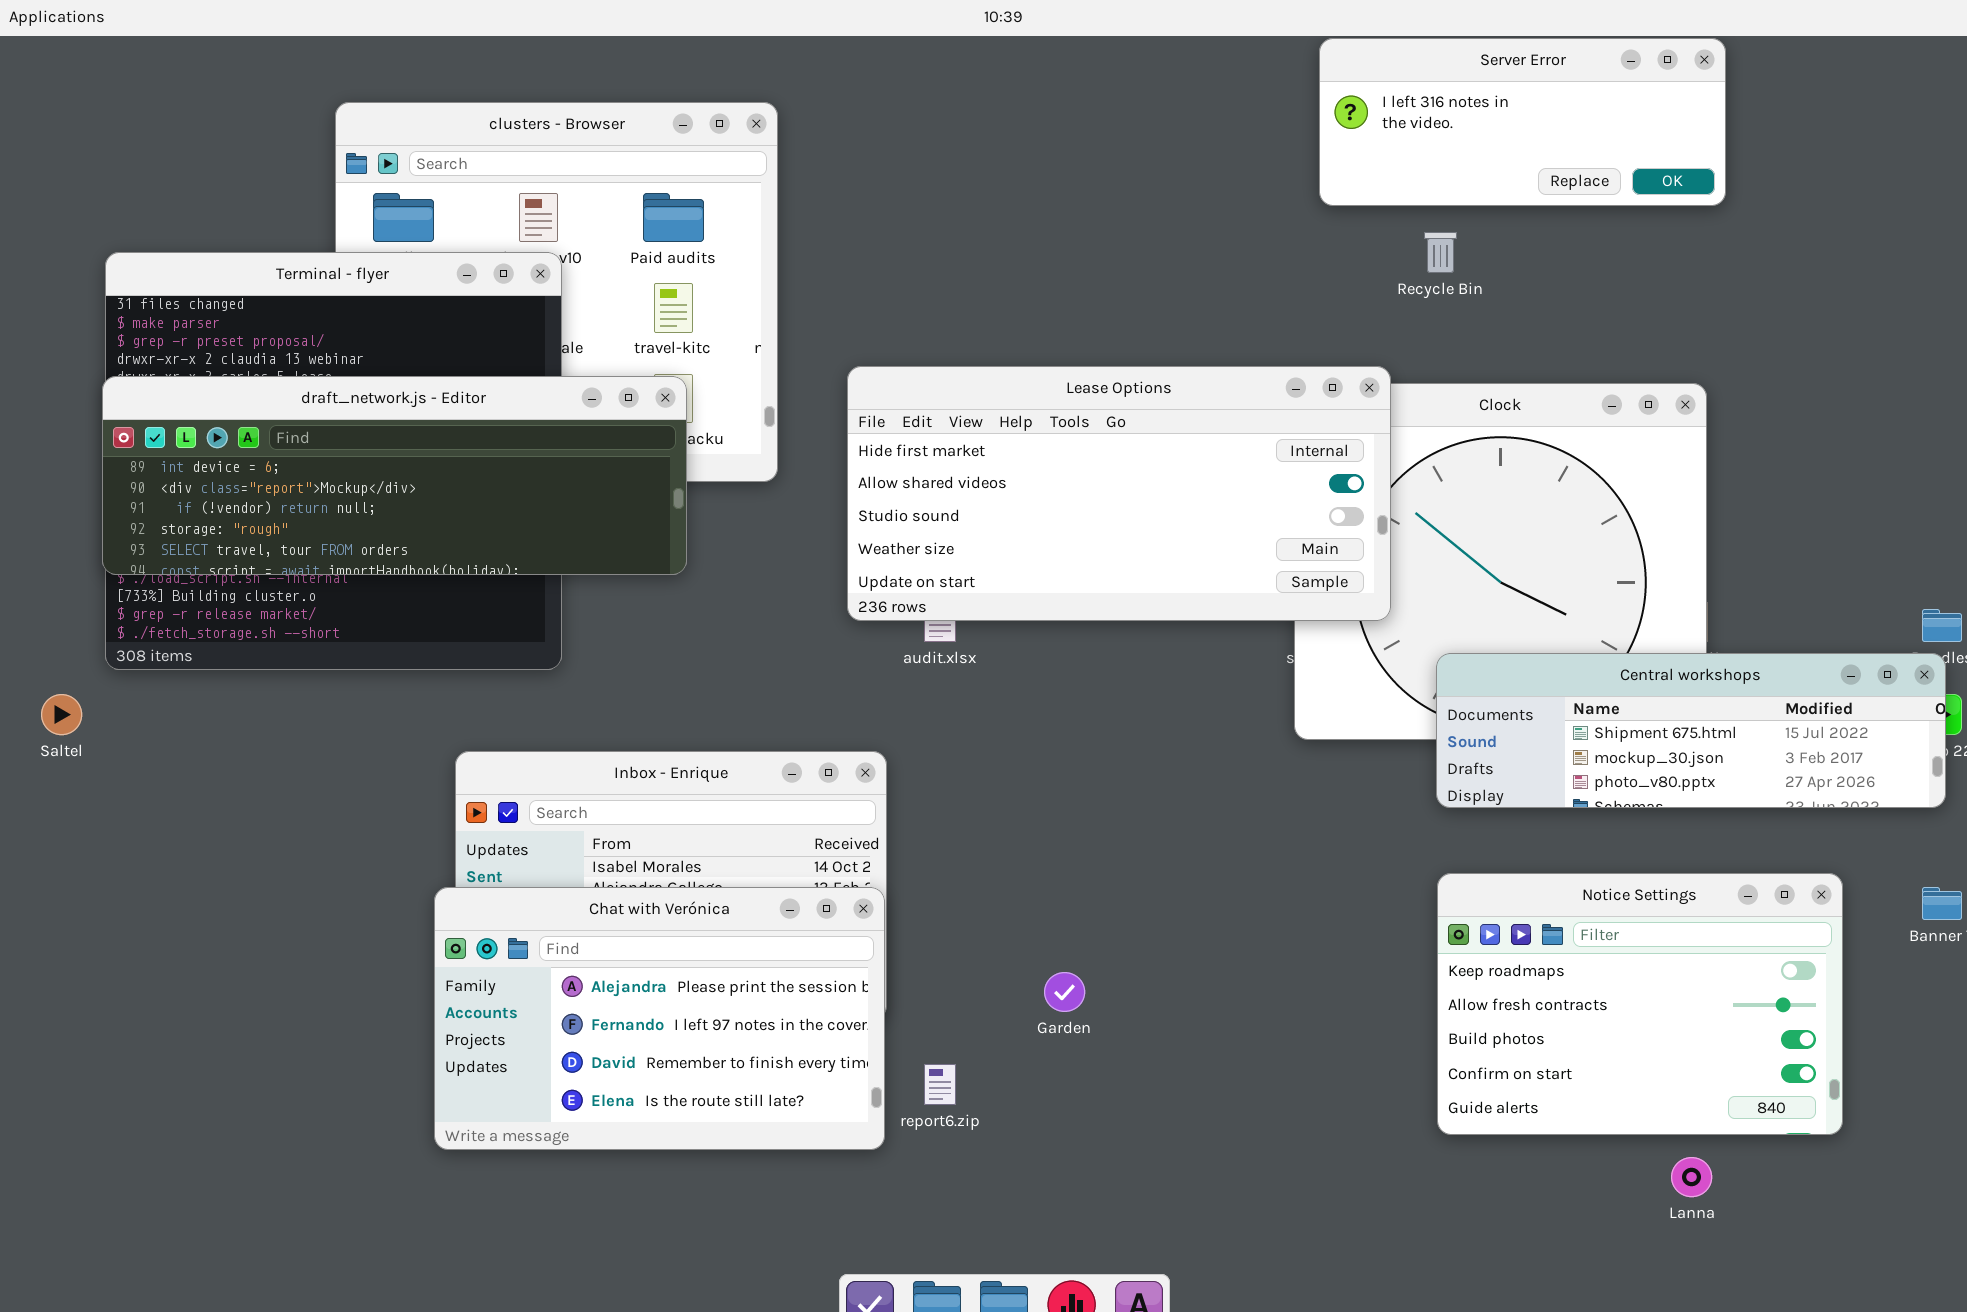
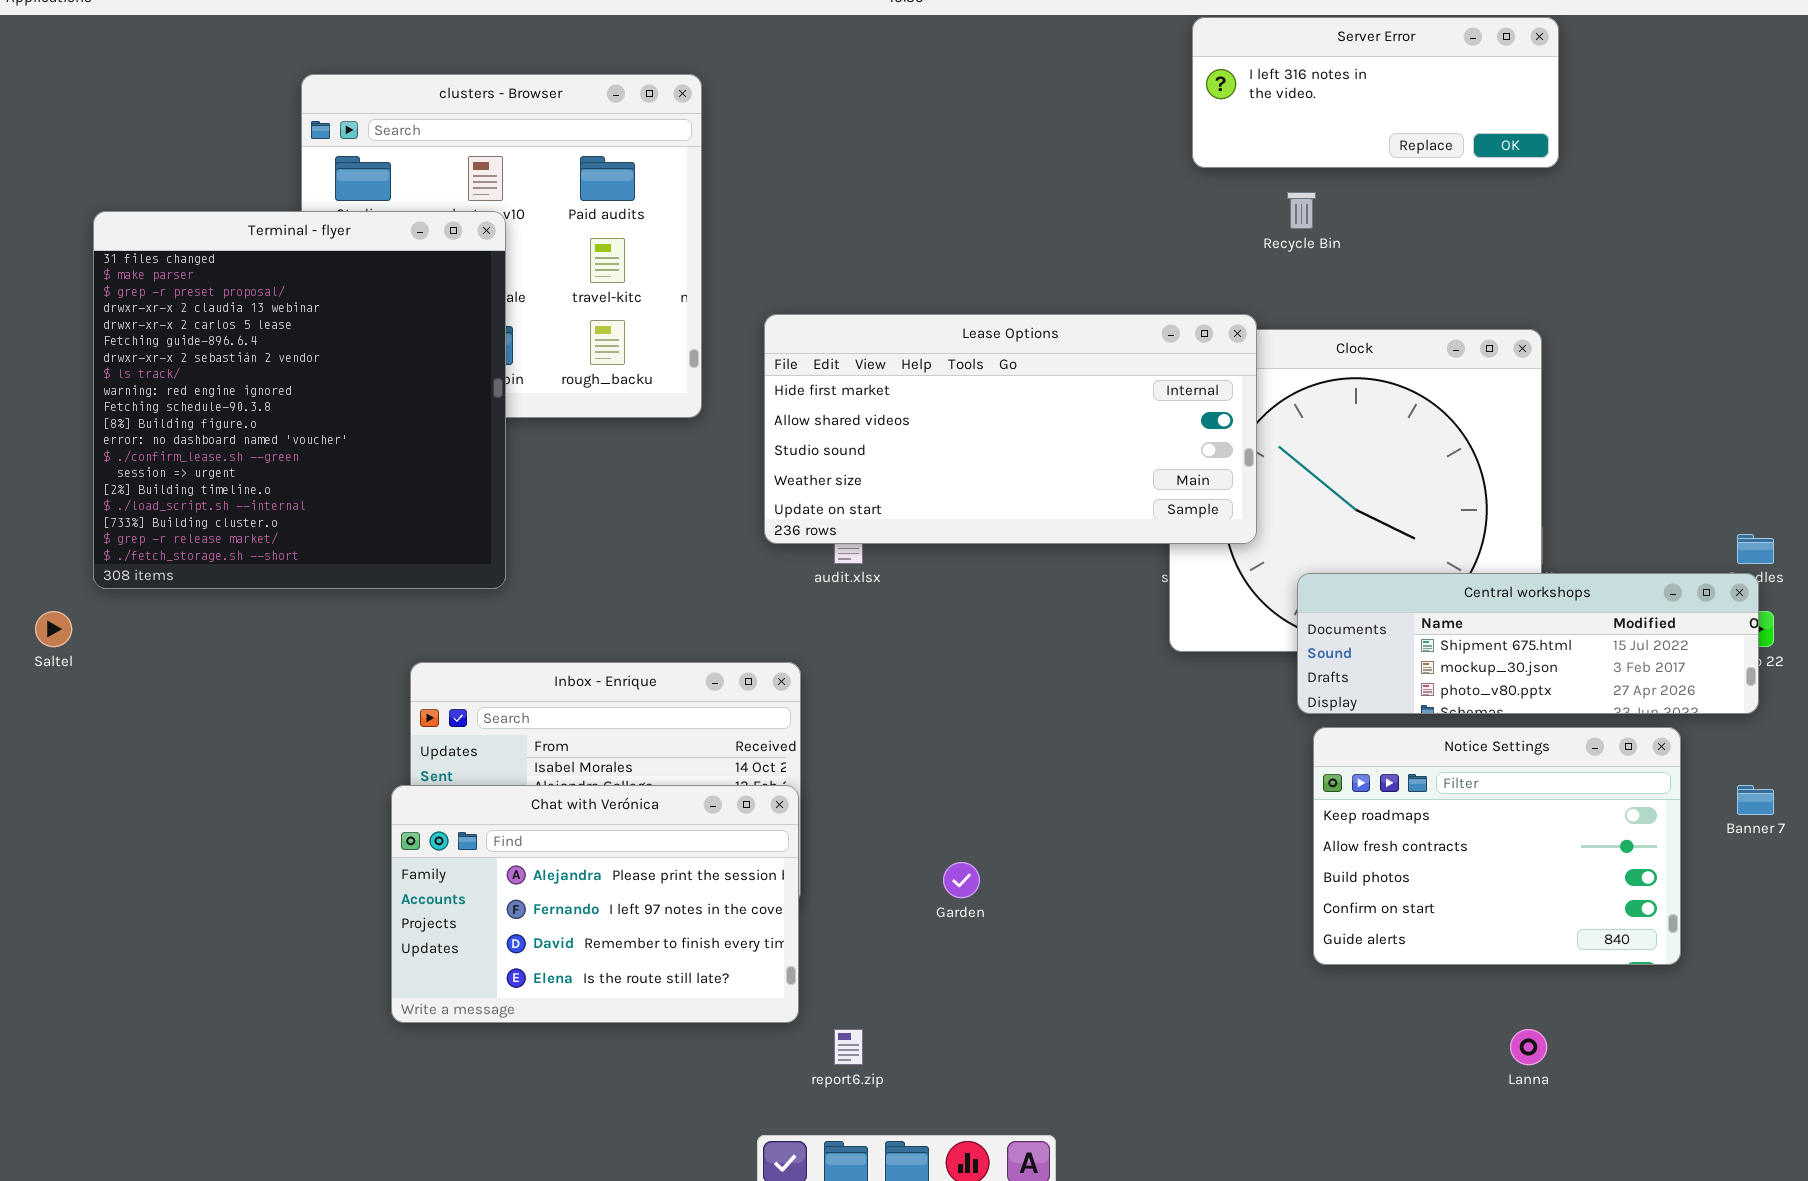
draft_network.js - Editor: [102,376,687,575] -> none, closed
Notice Settings: [1437,873,1843,1135] -> [1313,727,1681,965], moved
report6.zip: [924,1064,956,1105] -> [834,1029,863,1065], moved

